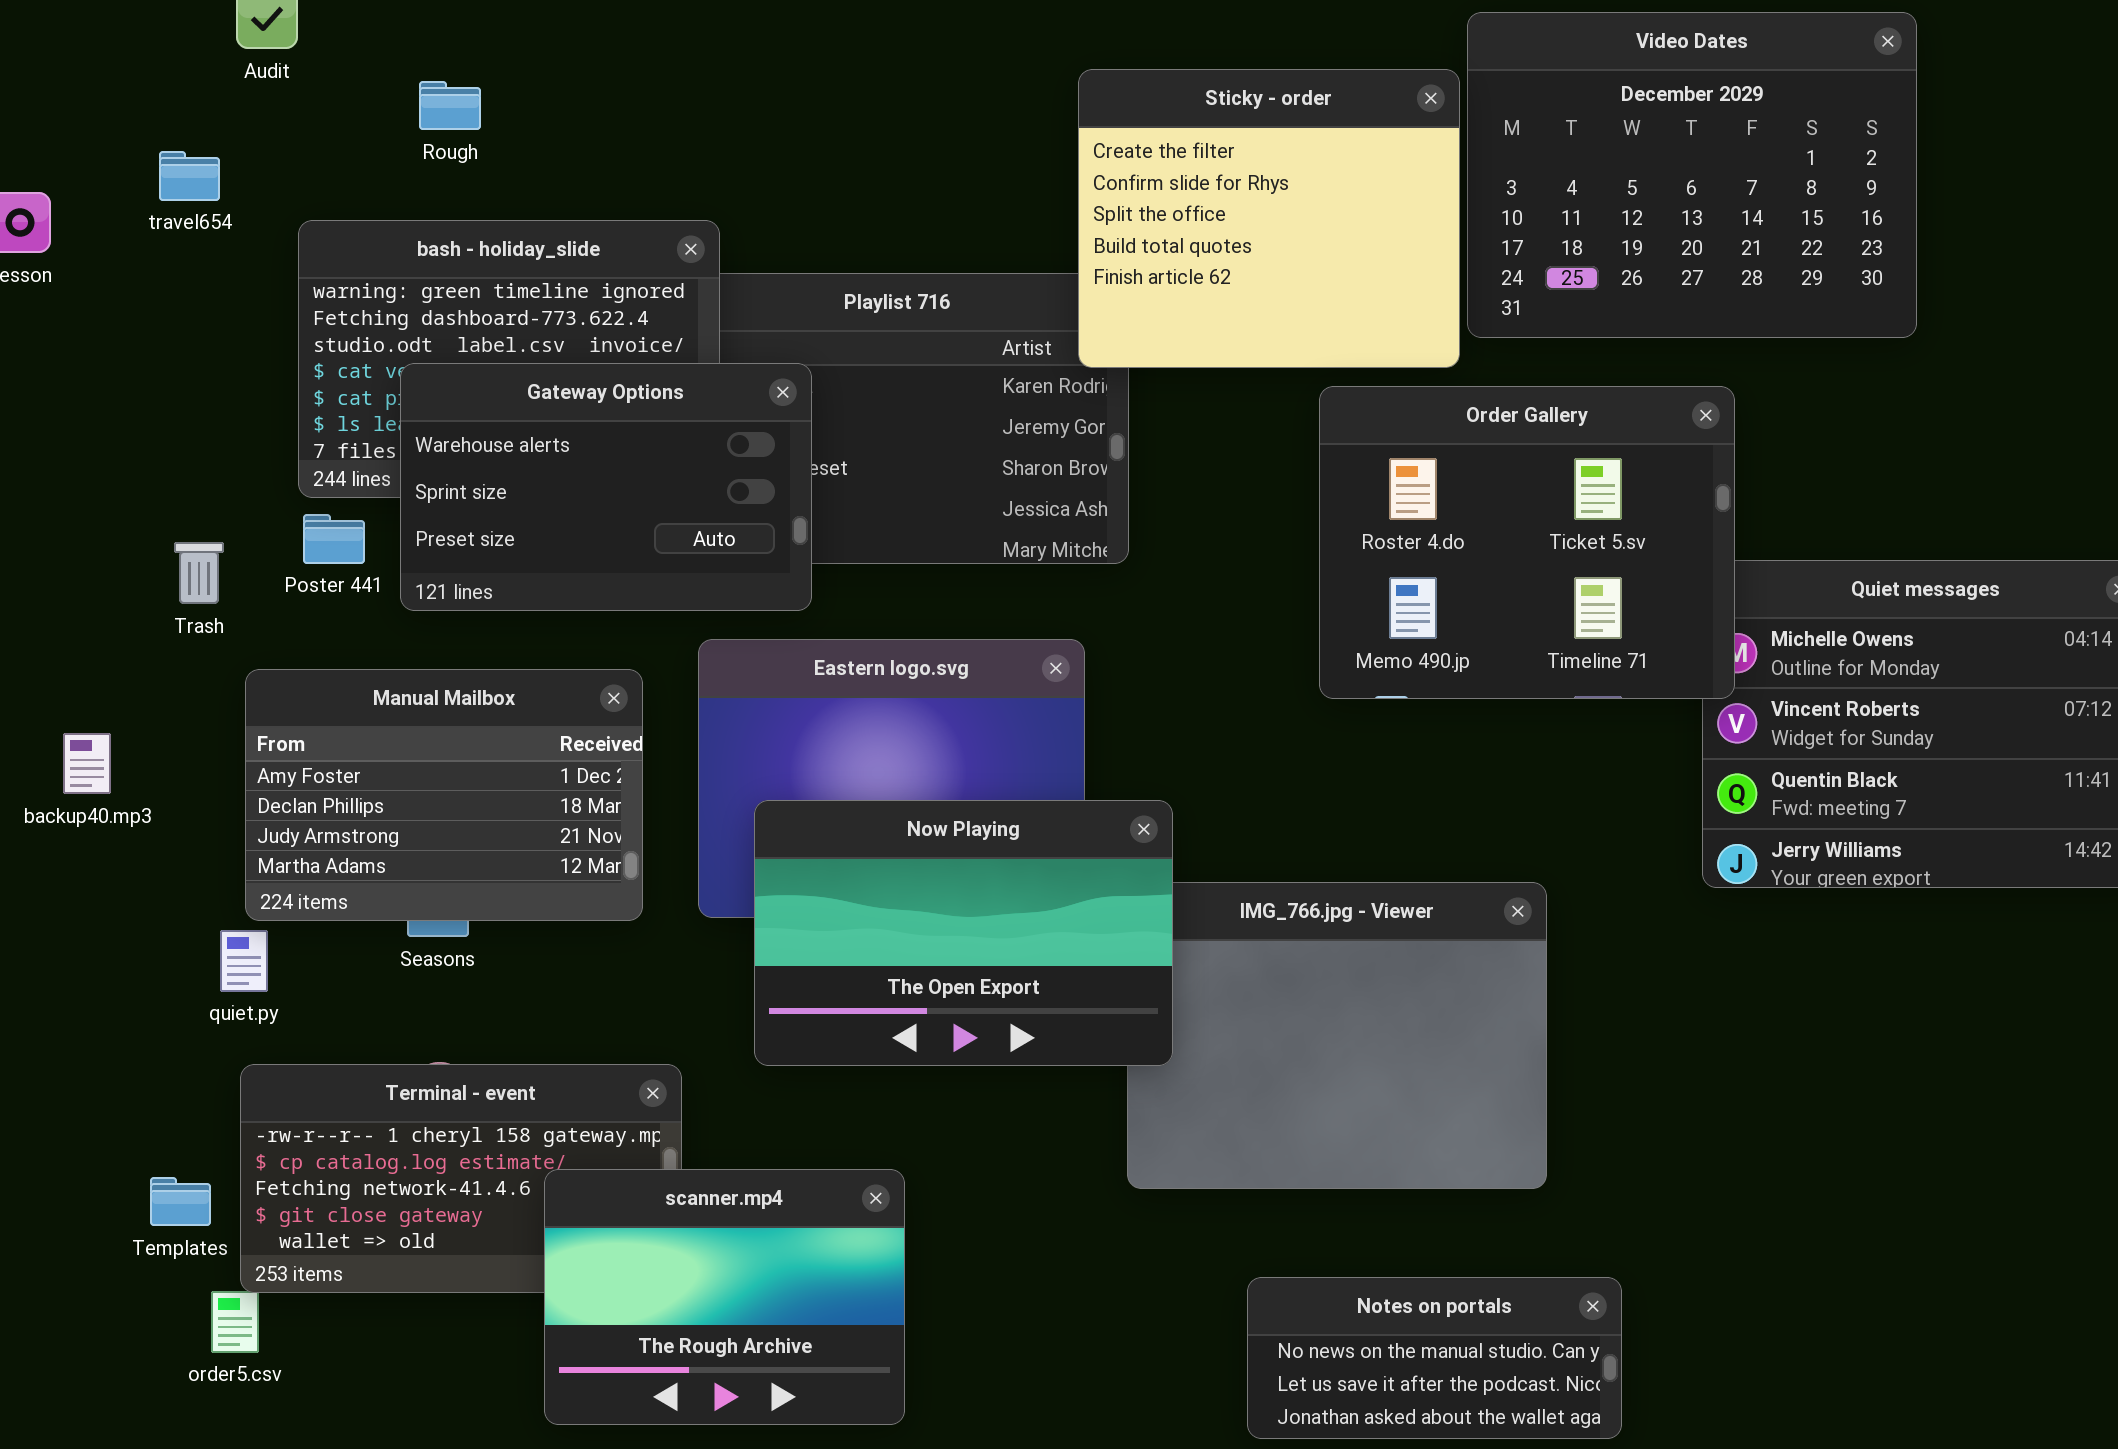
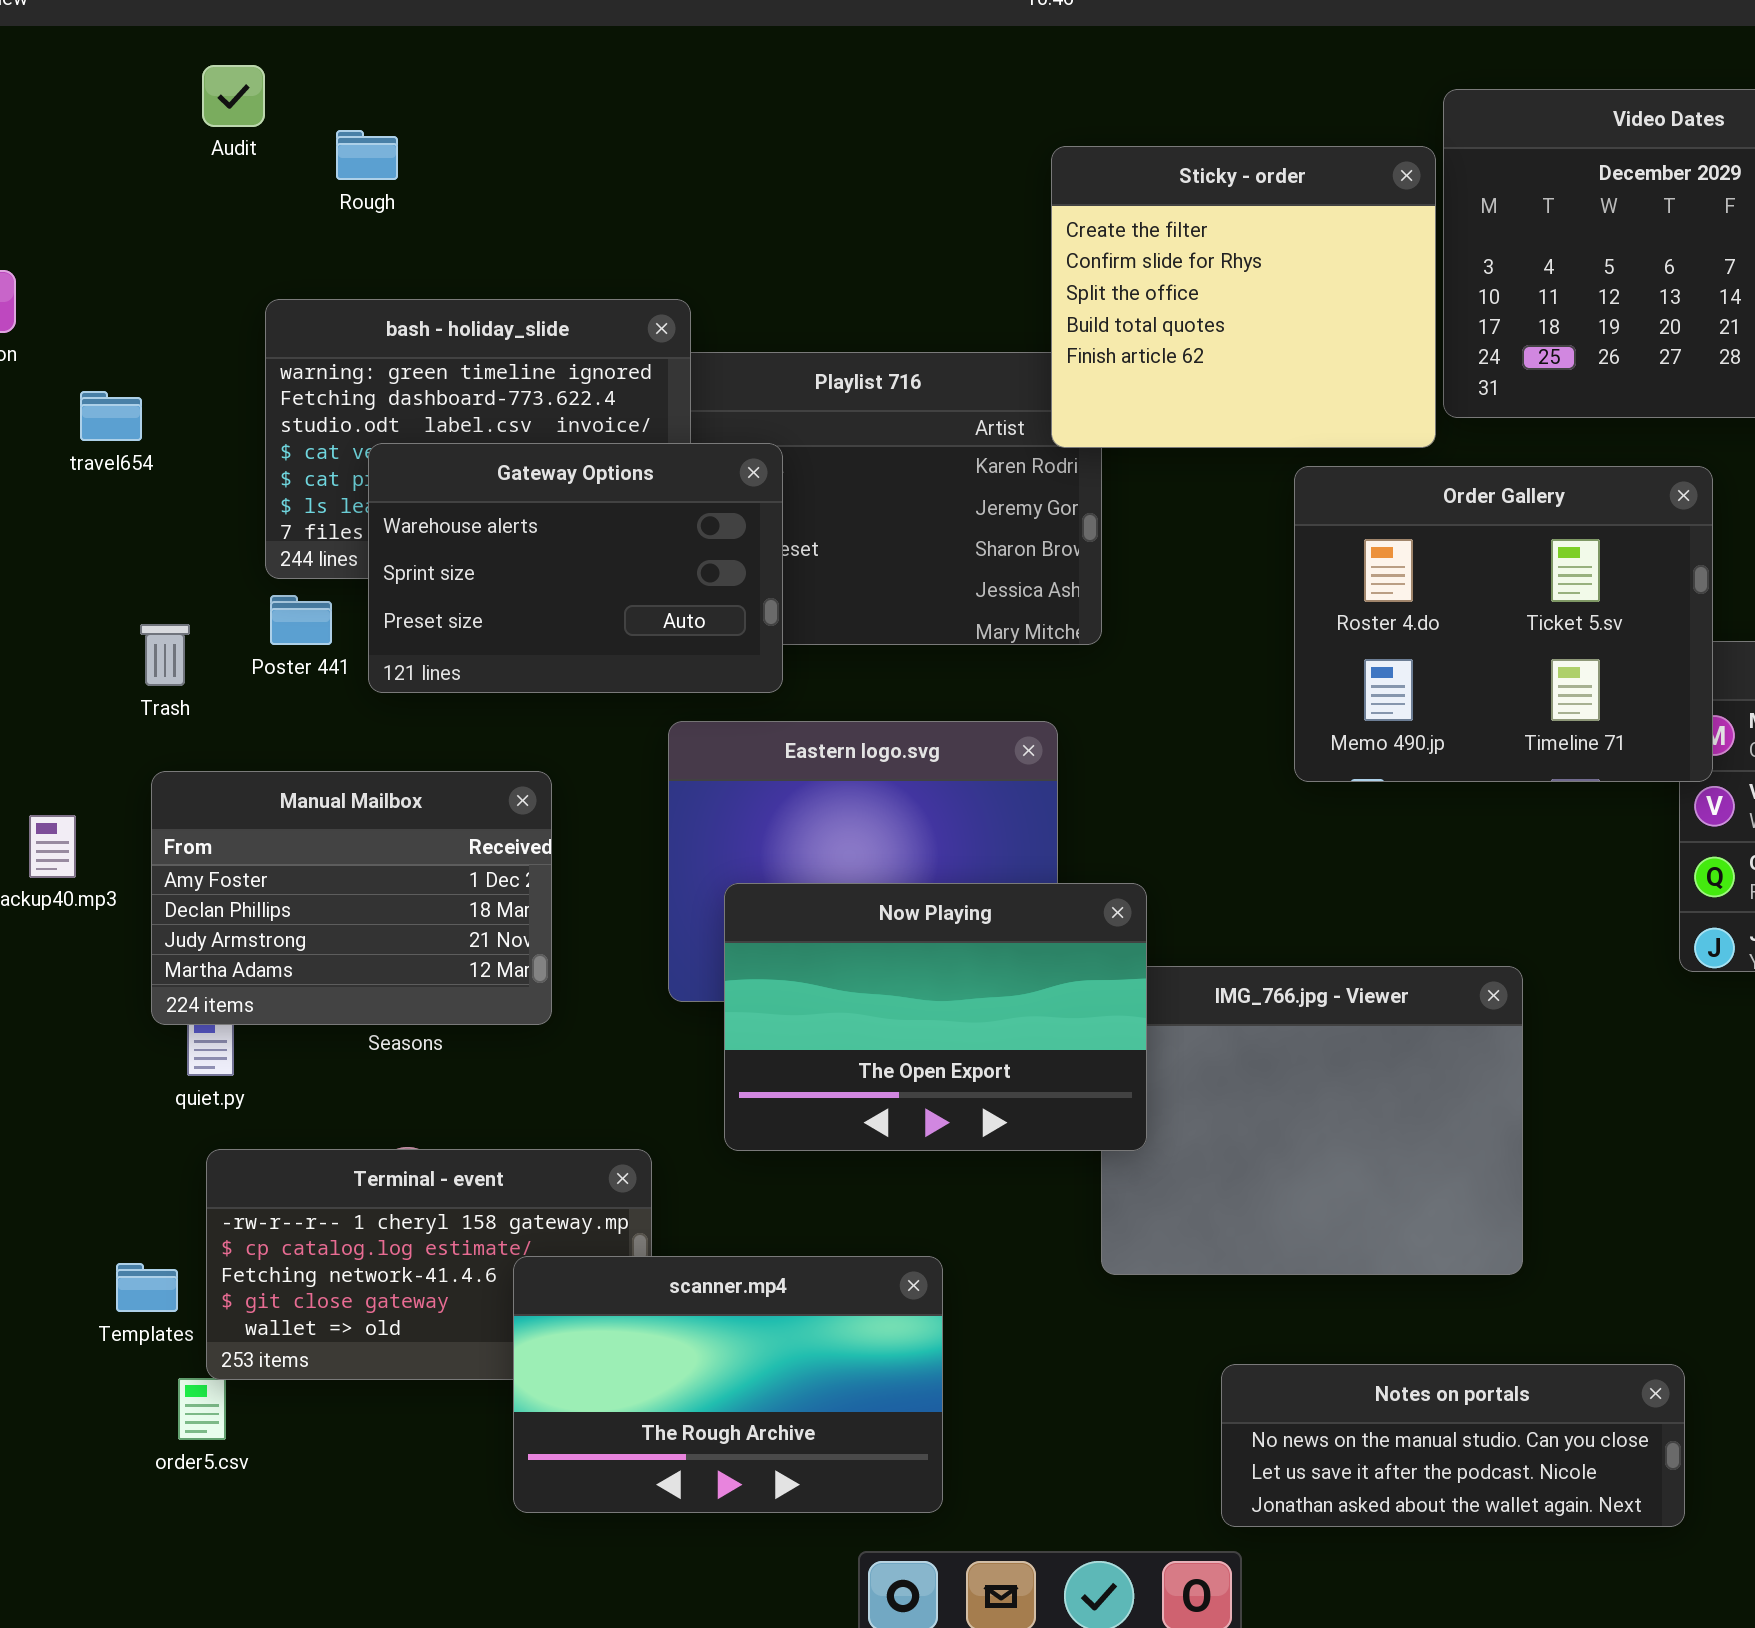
Rough: [419,81,481,130] -> [336,130,398,180], moved
travel654: [159,151,220,201] -> [80,391,142,441], moved
Manual Mailbox: [245,669,643,921] -> [151,771,552,1025], moved
scanner.mp4: [544,1169,905,1425] -> [513,1256,943,1513], resized
Notes on portals: [1247,1277,1622,1439] -> [1221,1364,1685,1527], resized

